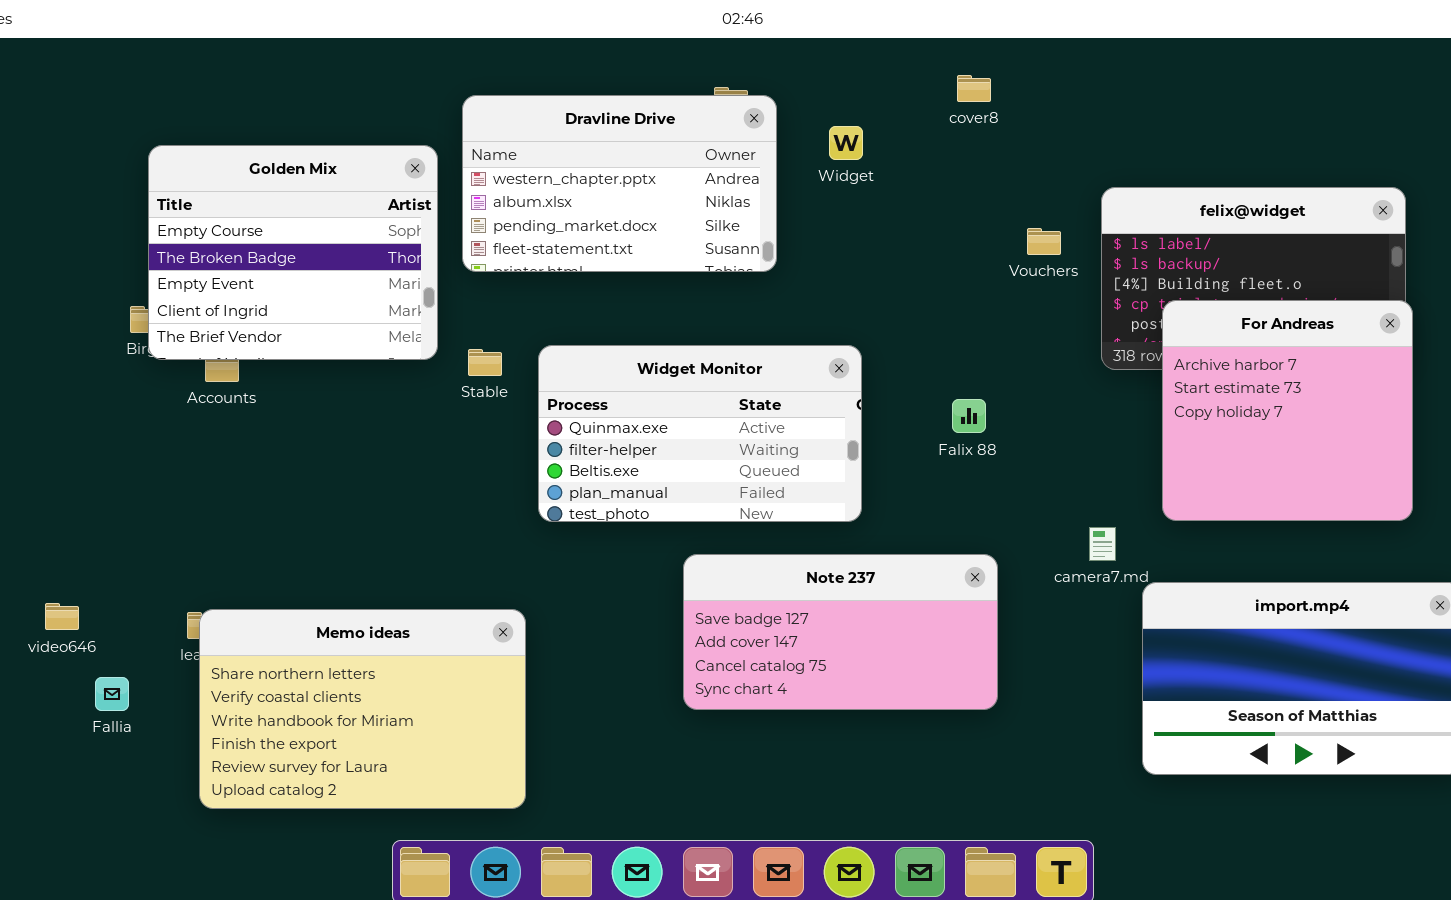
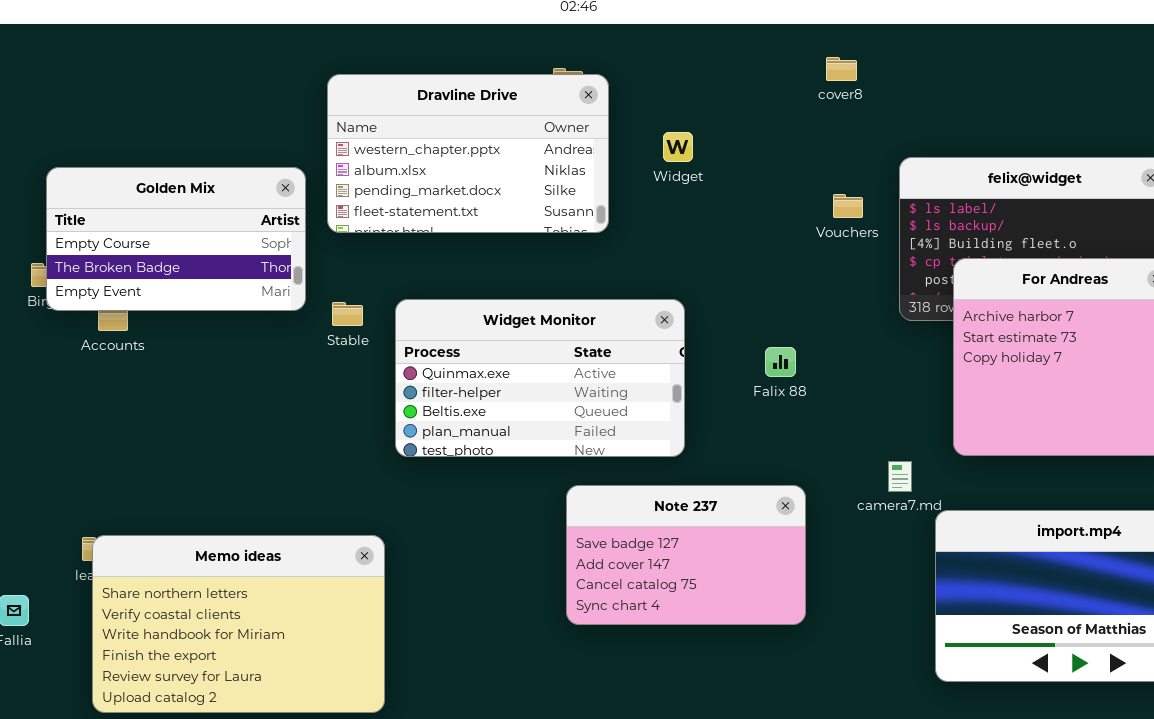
cover8: [957,75,991,102] -> [826,57,857,81], moved
Widget: [829,126,863,160] -> [663,132,693,162], moved
Golden Mix: [148,145,438,360] -> [46,167,306,311], resized
Note 237: [683,554,998,710] -> [566,485,806,625], resized

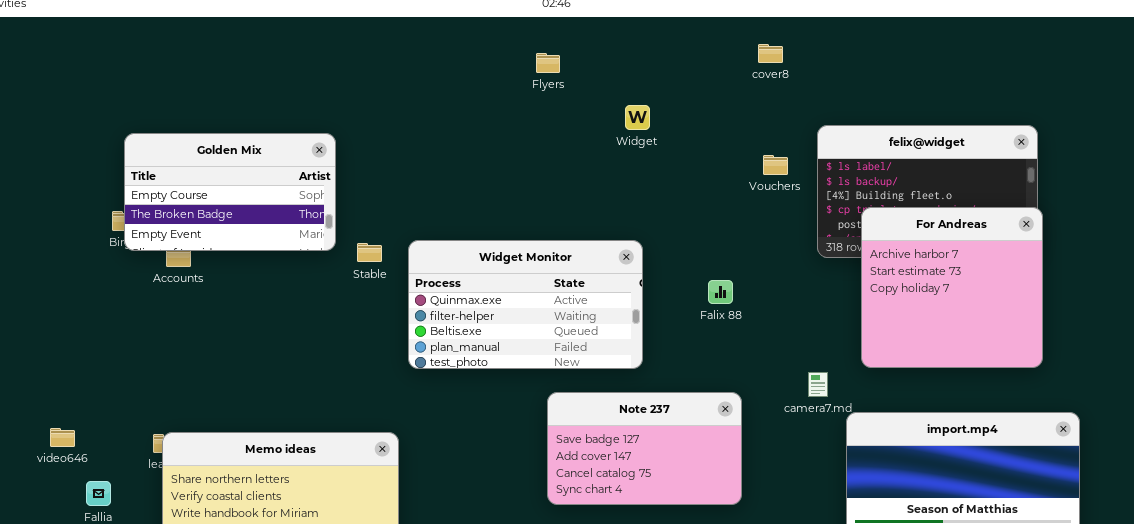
Dravline Drive: [327,74,609,233] -> none, closed

